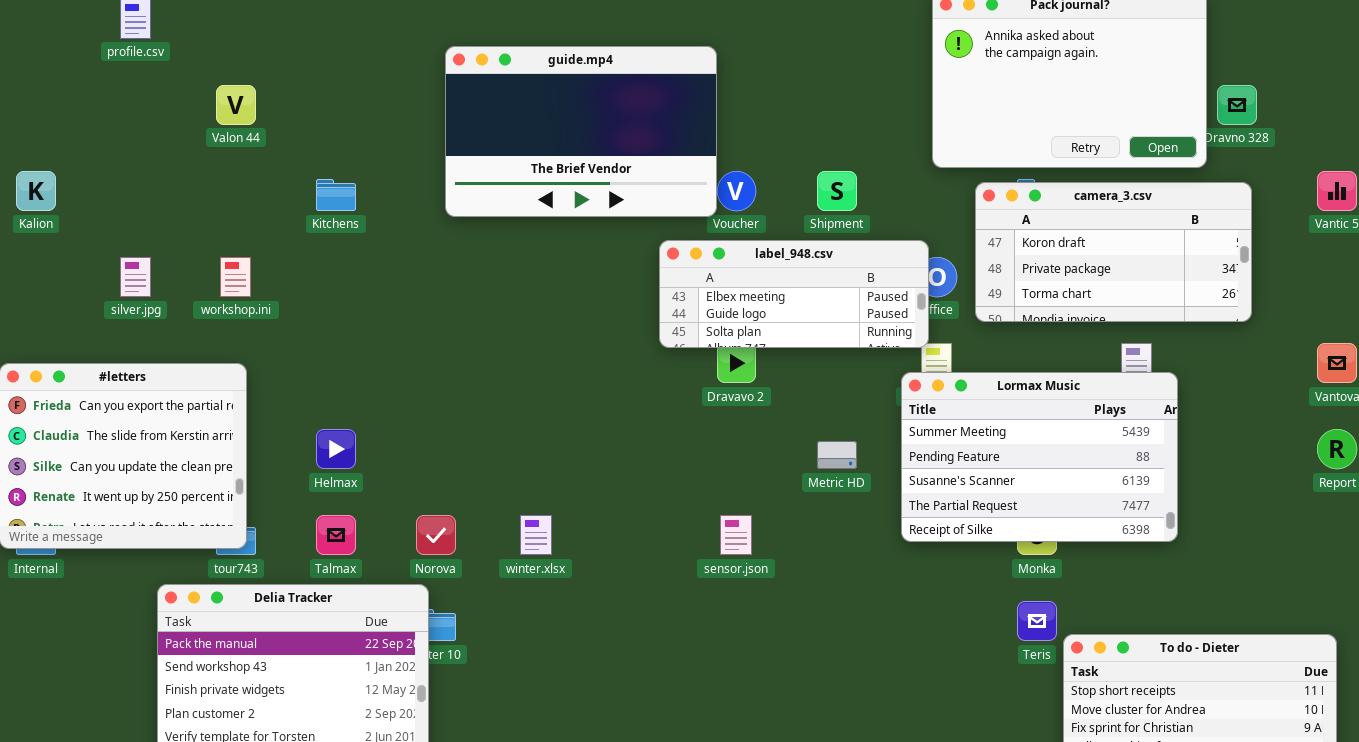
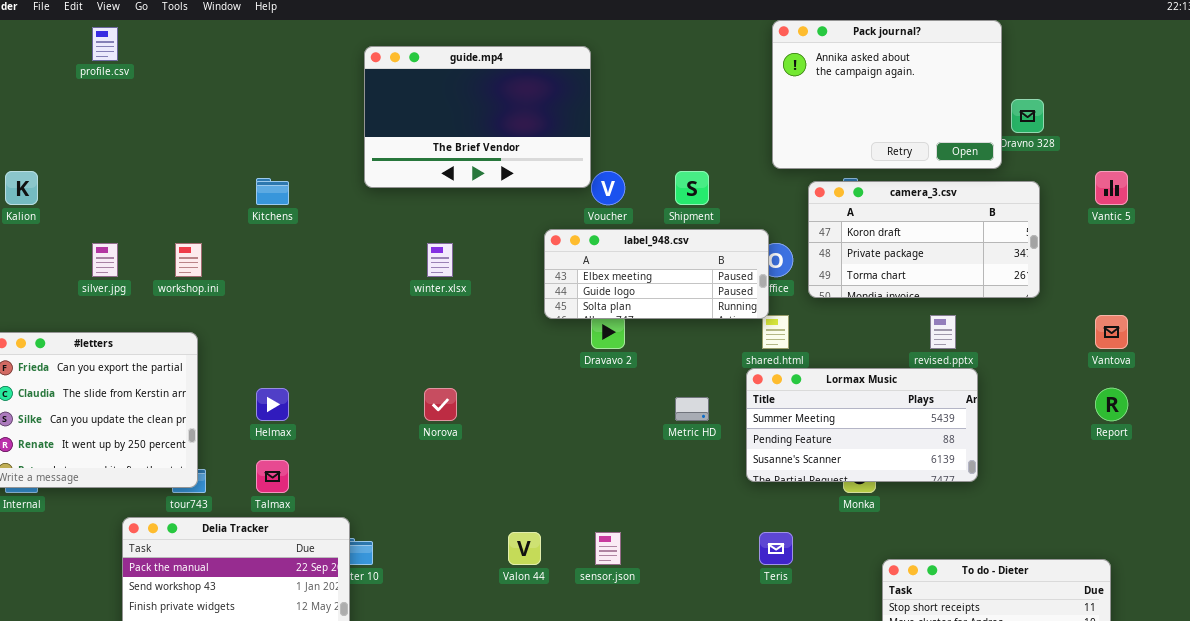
guide.mp4: [445,46,717,217] -> [364,46,591,188], moved
Valon 44: [216,85,256,125] -> [508,532,541,565], moved
Lormax Music: [901,372,1178,542] -> [746,368,978,482], resized
Norova: [416,515,456,555] -> [424,388,457,421], moved
winter.xlsx: [520,515,552,555] -> [427,243,453,277], moved
sensor.json: [720,515,752,555] -> [595,532,621,565], moved
Teris: [1017,601,1057,641] -> [759,532,793,565], moved

